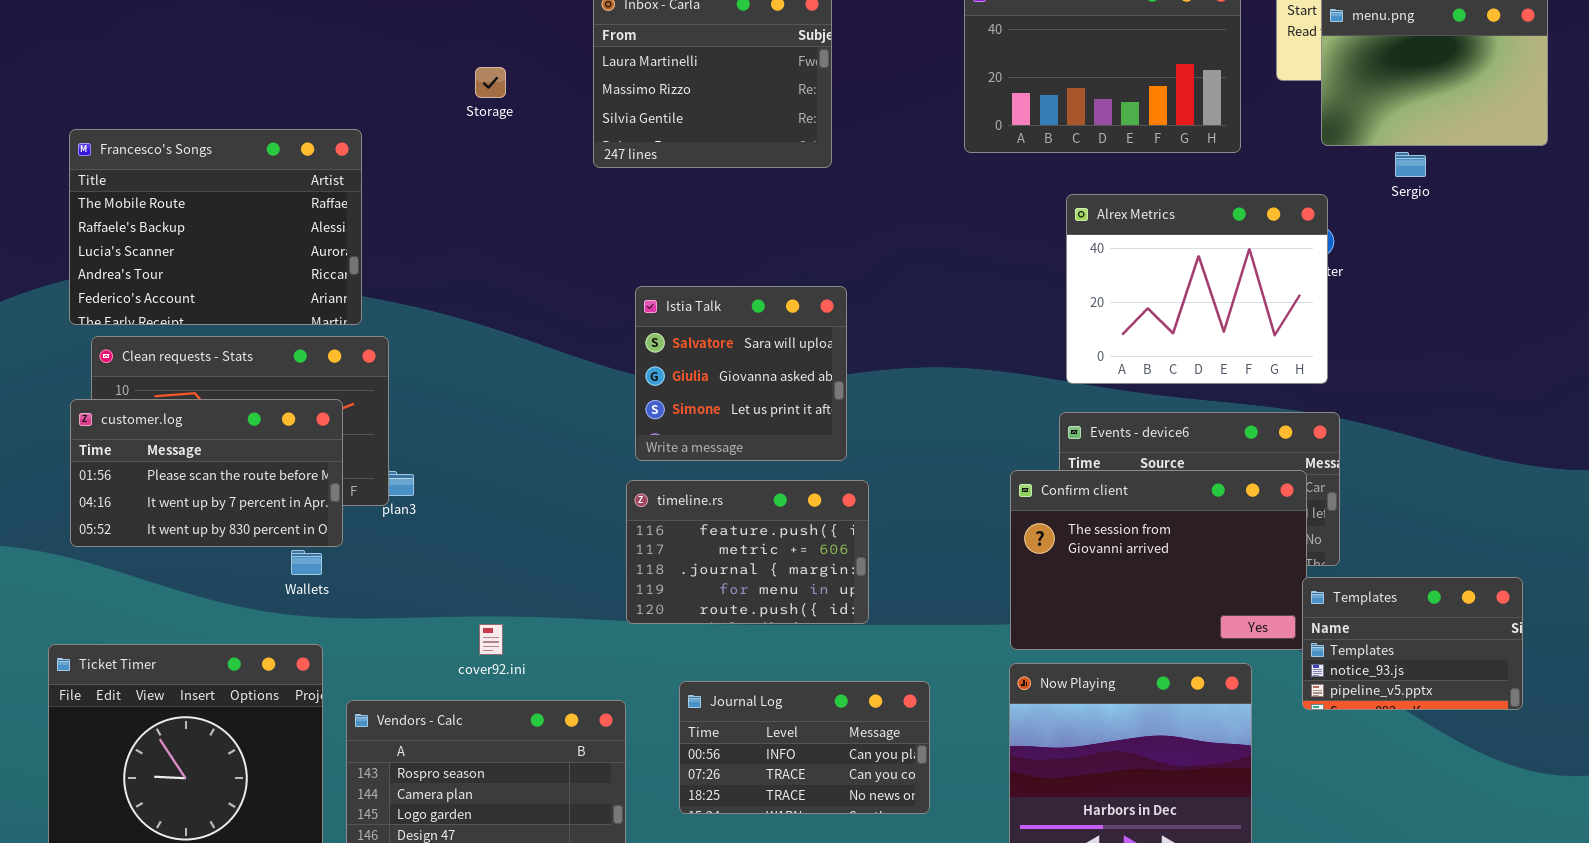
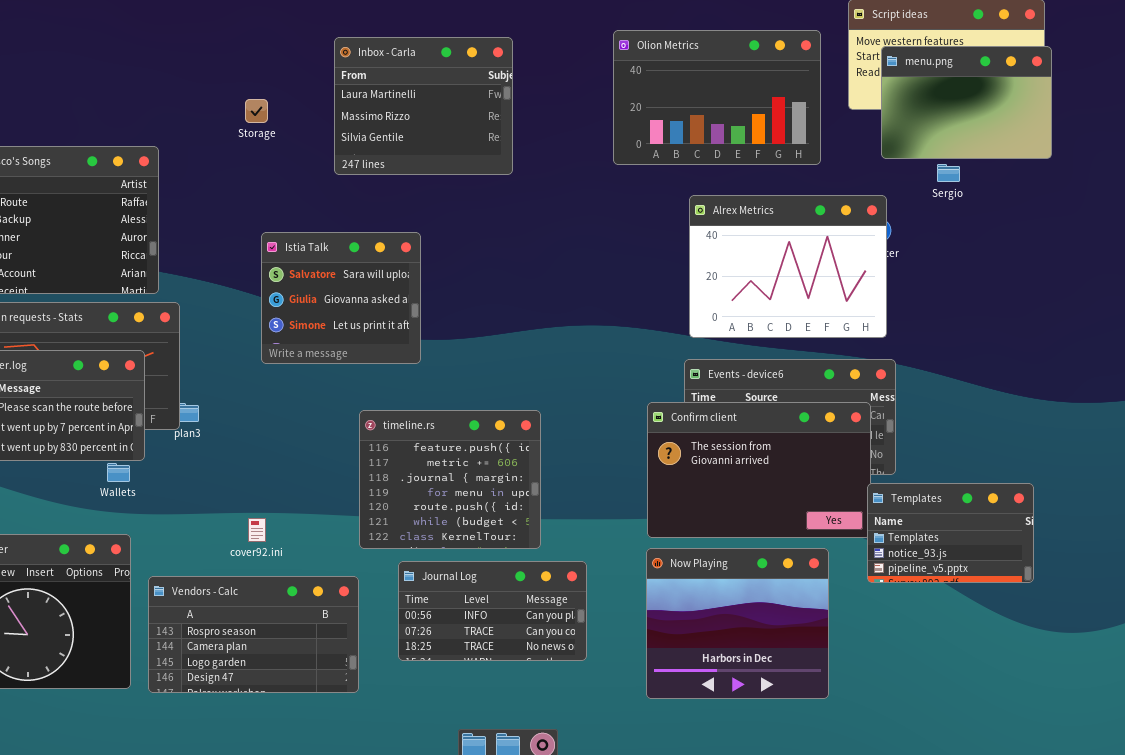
Istia Talk: [635,286,847,461] -> [261,232,421,364], moved
timeline.rs: [626,480,869,624] -> [359,410,541,549], resized

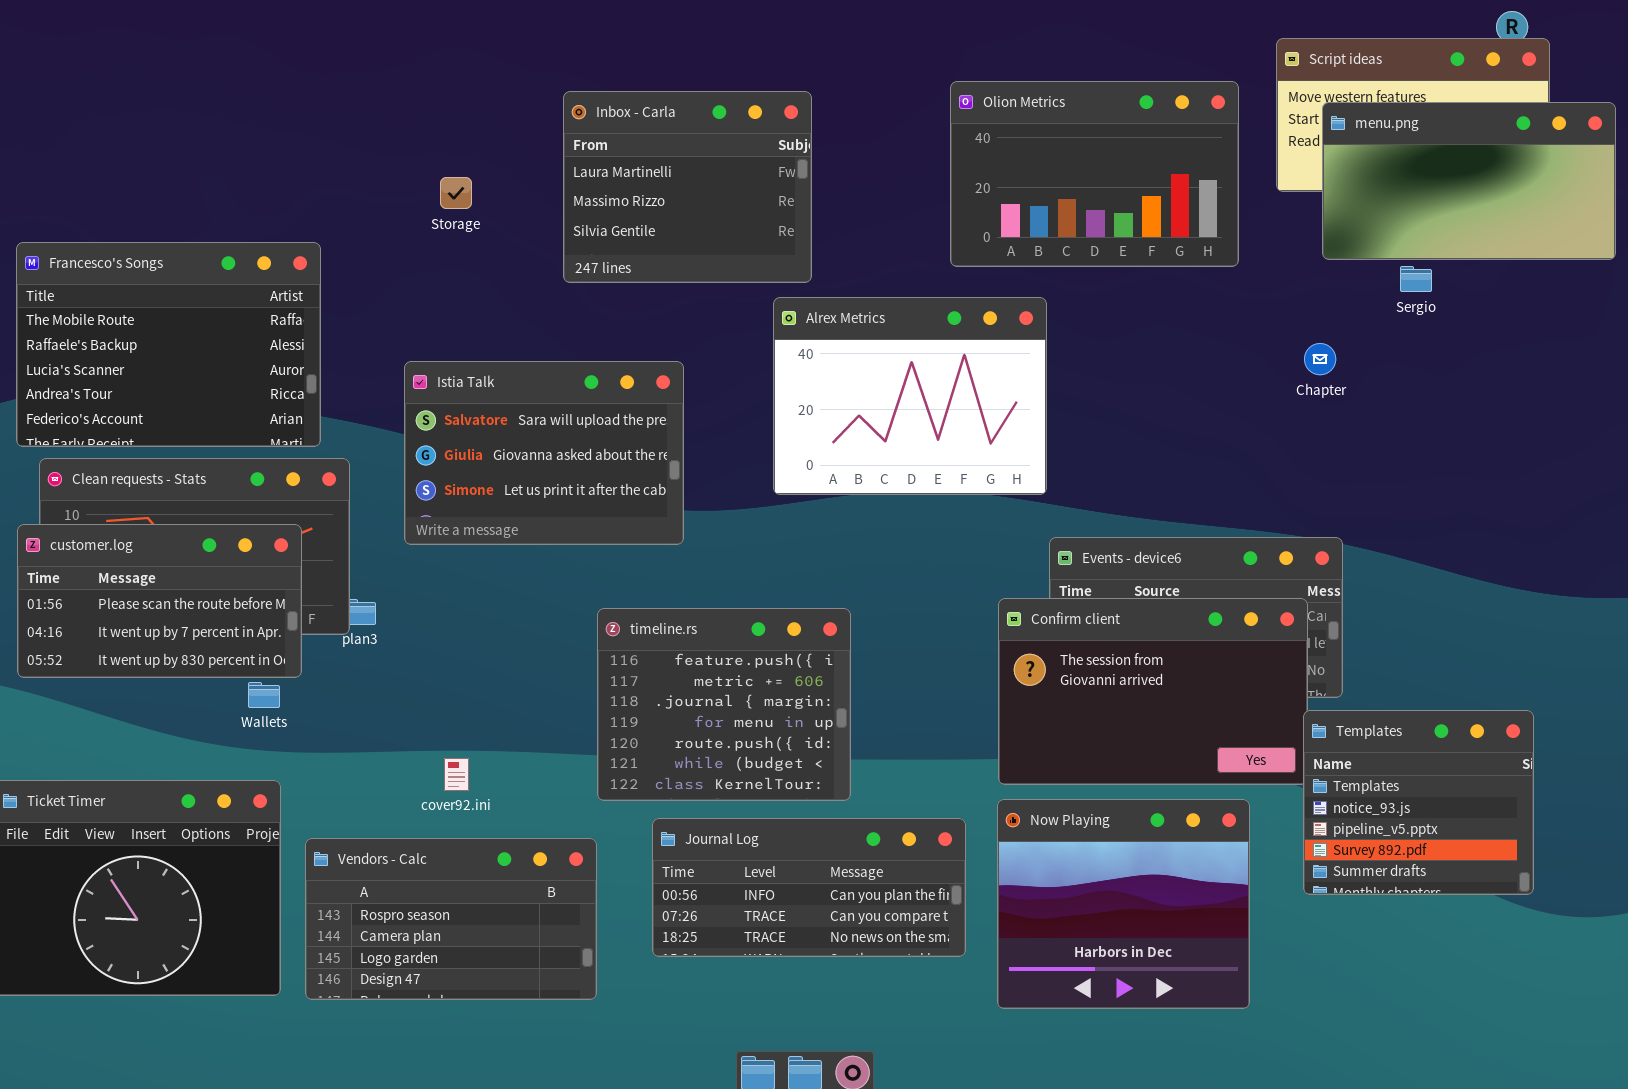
menu.png: [881,46,1052,159] -> [1322,102,1616,260], resized
Alrex Metrics: [689,195,887,338] -> [773,297,1047,495], moved
Istia Talk: [261,232,421,364] -> [404,361,684,545], resized
Templates: [867,483,1034,583] -> [1303,710,1534,895], resized
Journal Log: [398,561,587,661] -> [652,818,966,957], resized

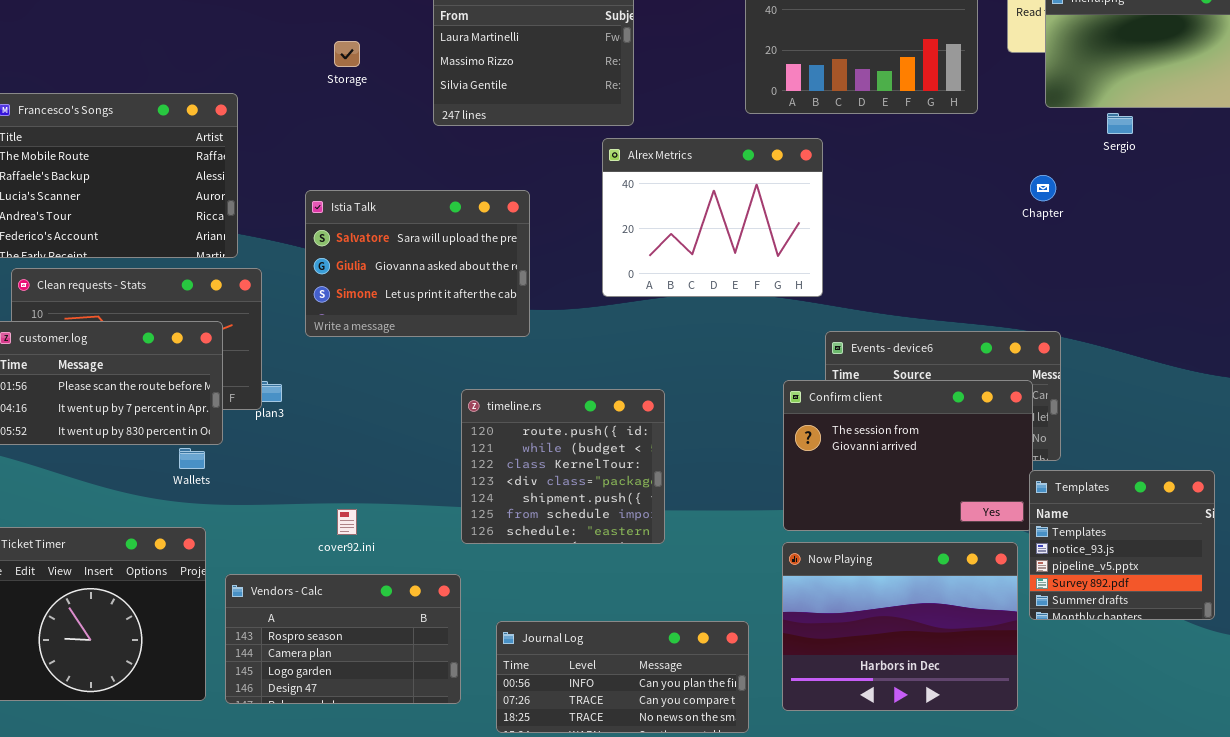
timeline.rs: [597,608,851,801] -> [461,389,665,544], scrolled down 4 rows
Now Playing: [997,799,1250,1009] -> [782,542,1018,711], resized
Journal Log: [652,818,966,957] -> [496,621,749,733], moved

